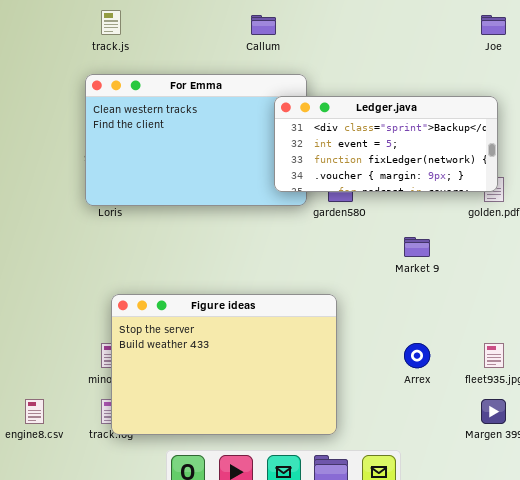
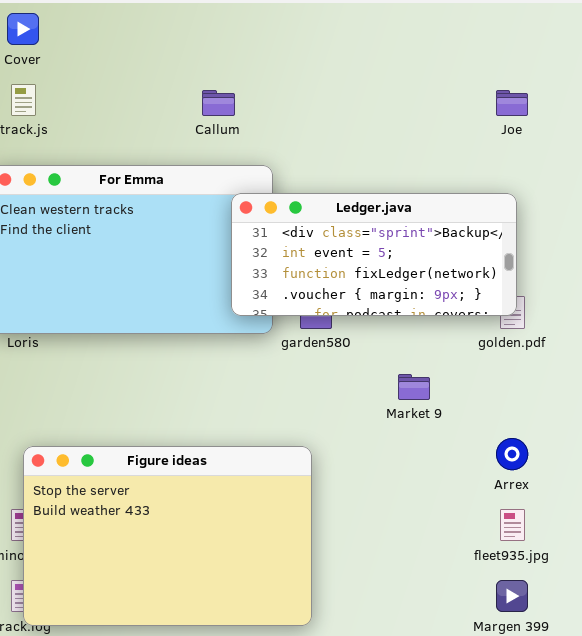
Arrex: [404,343,430,368] -> [496,438,528,470], moved

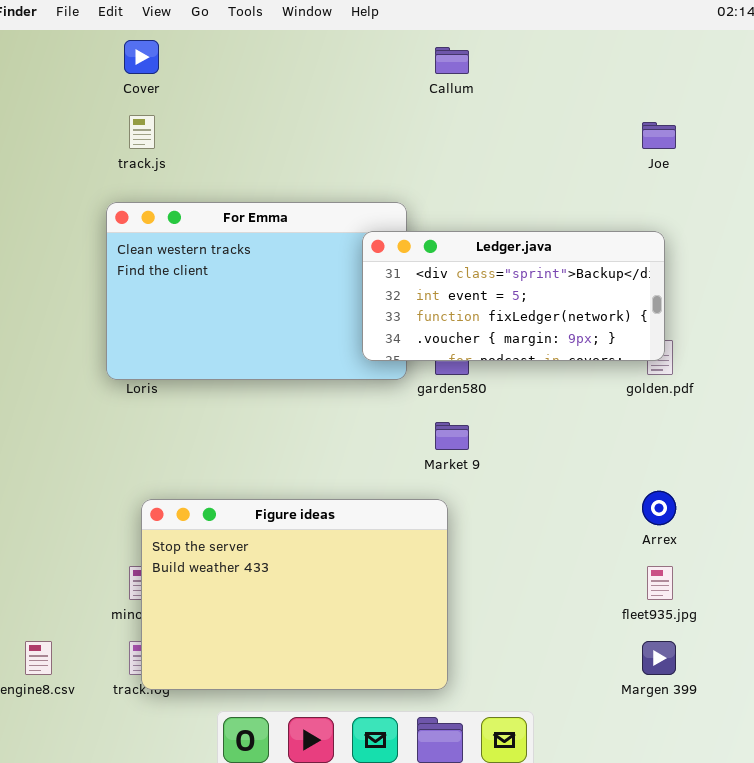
Callum: [202,90,235,116] -> [435,47,469,74], moved
Market 9: [398,374,430,400] -> [435,422,469,450], moved

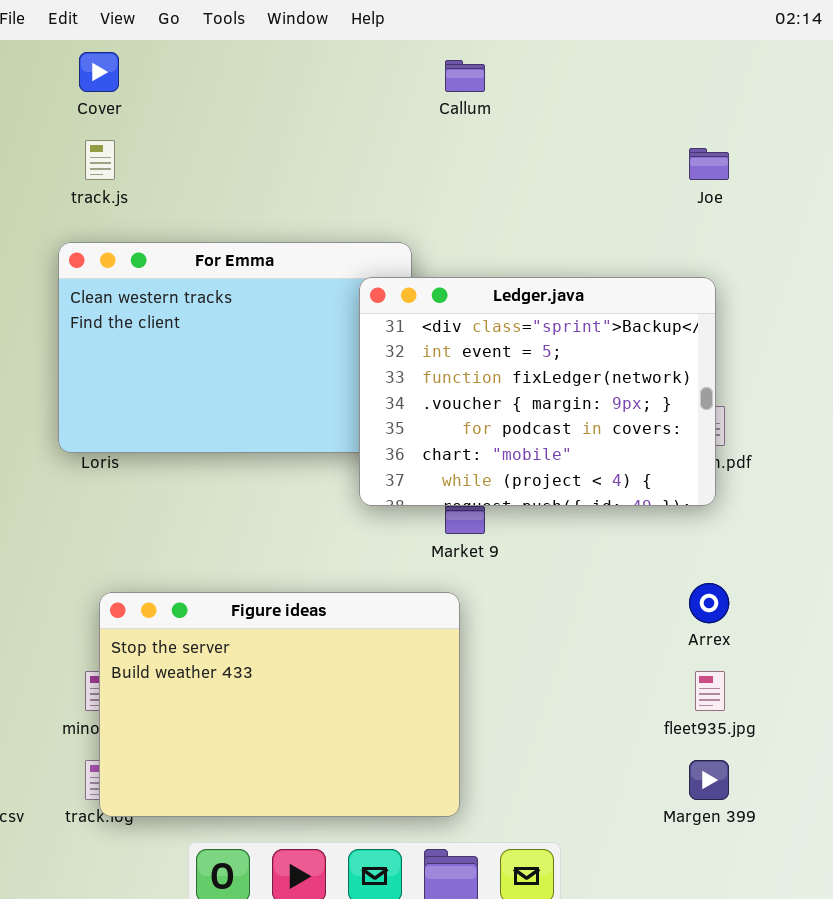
Ledger.java: [362,231,665,361] -> [359,277,716,506], resized

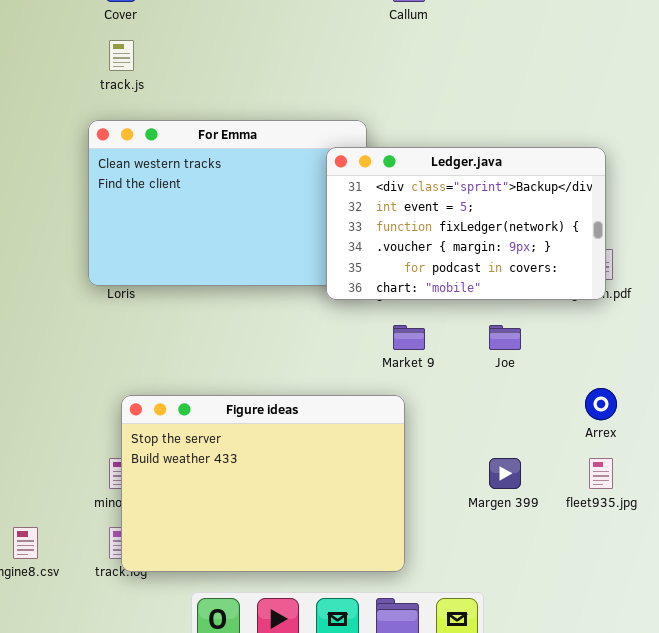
Joe: [689,148,729,180] -> [489,325,521,350], moved
Ledger.java: [359,277,716,506] -> [326,147,606,300], resized
Margen 399: [689,760,729,800] -> [489,458,521,489], moved

